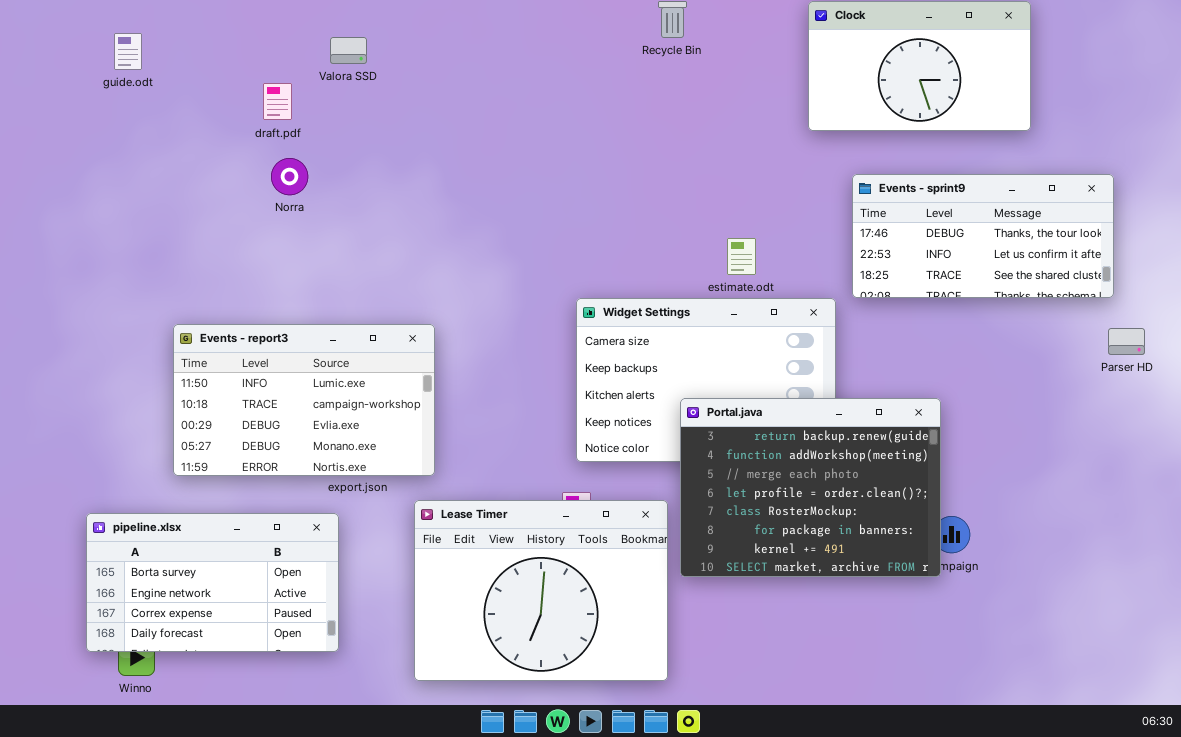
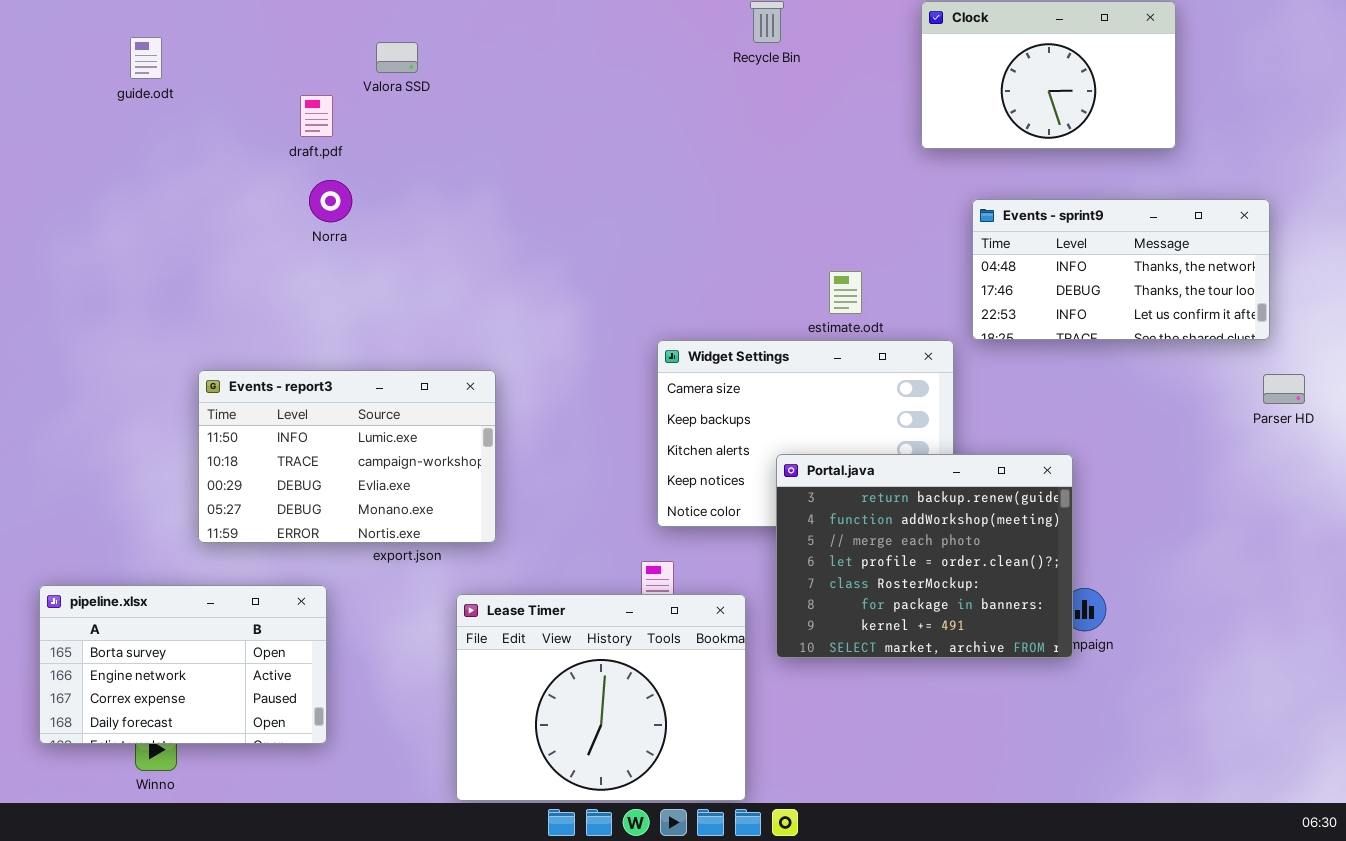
Events - sprint9: [852,174,1114,298] -> [972,199,1270,340], scrolled up 1 row
Lease Timer: [414,500,668,681] -> [456,594,746,801], moved
pipeline.xlsx: [86,513,339,652] -> [39,585,327,744], moved

